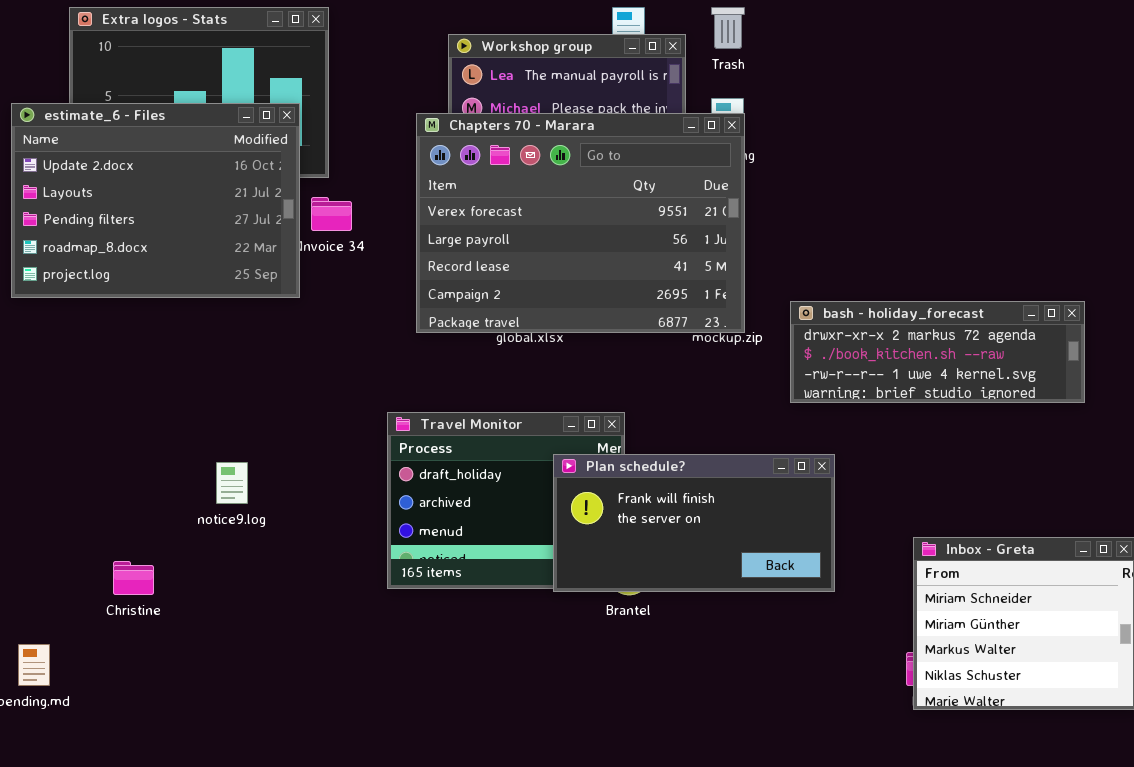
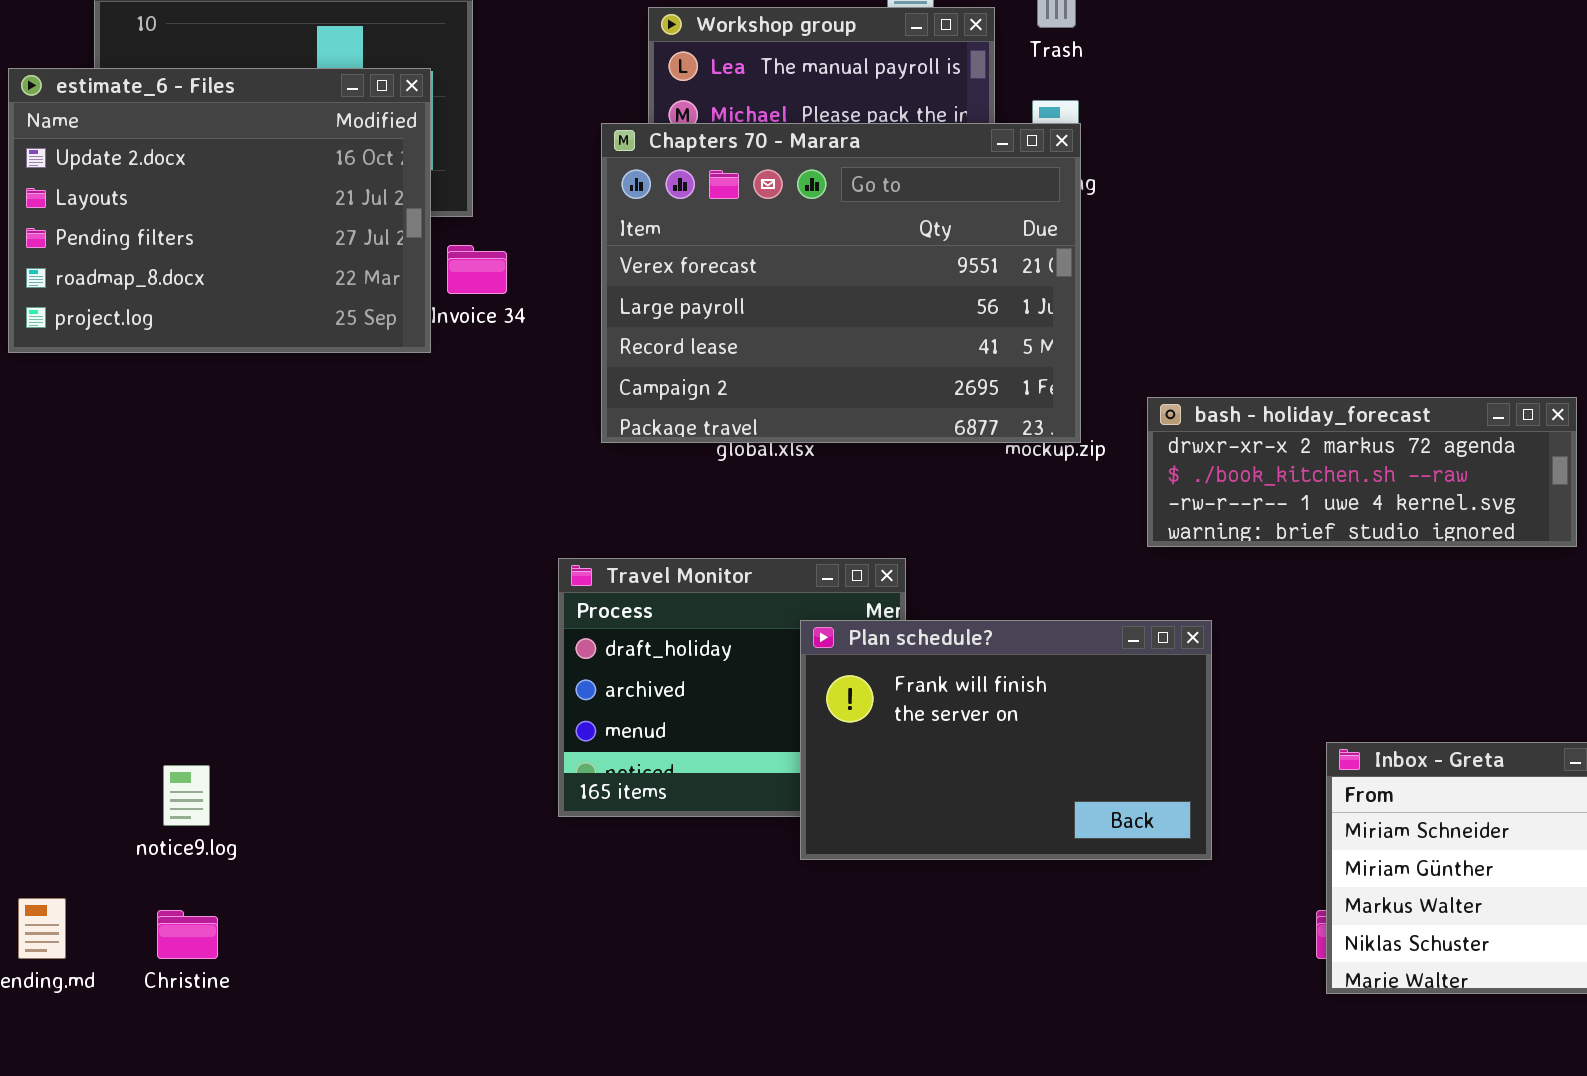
estimate_6 - Files: [11,103,300,298] -> [8,68,431,353], moved
Plan schedule?: [553,454,835,592] -> [800,620,1212,860], resized
notice9.log: [216,462,248,504] -> [163,765,210,826], moved
Christine: [113,561,154,595] -> [157,910,218,959], moved

